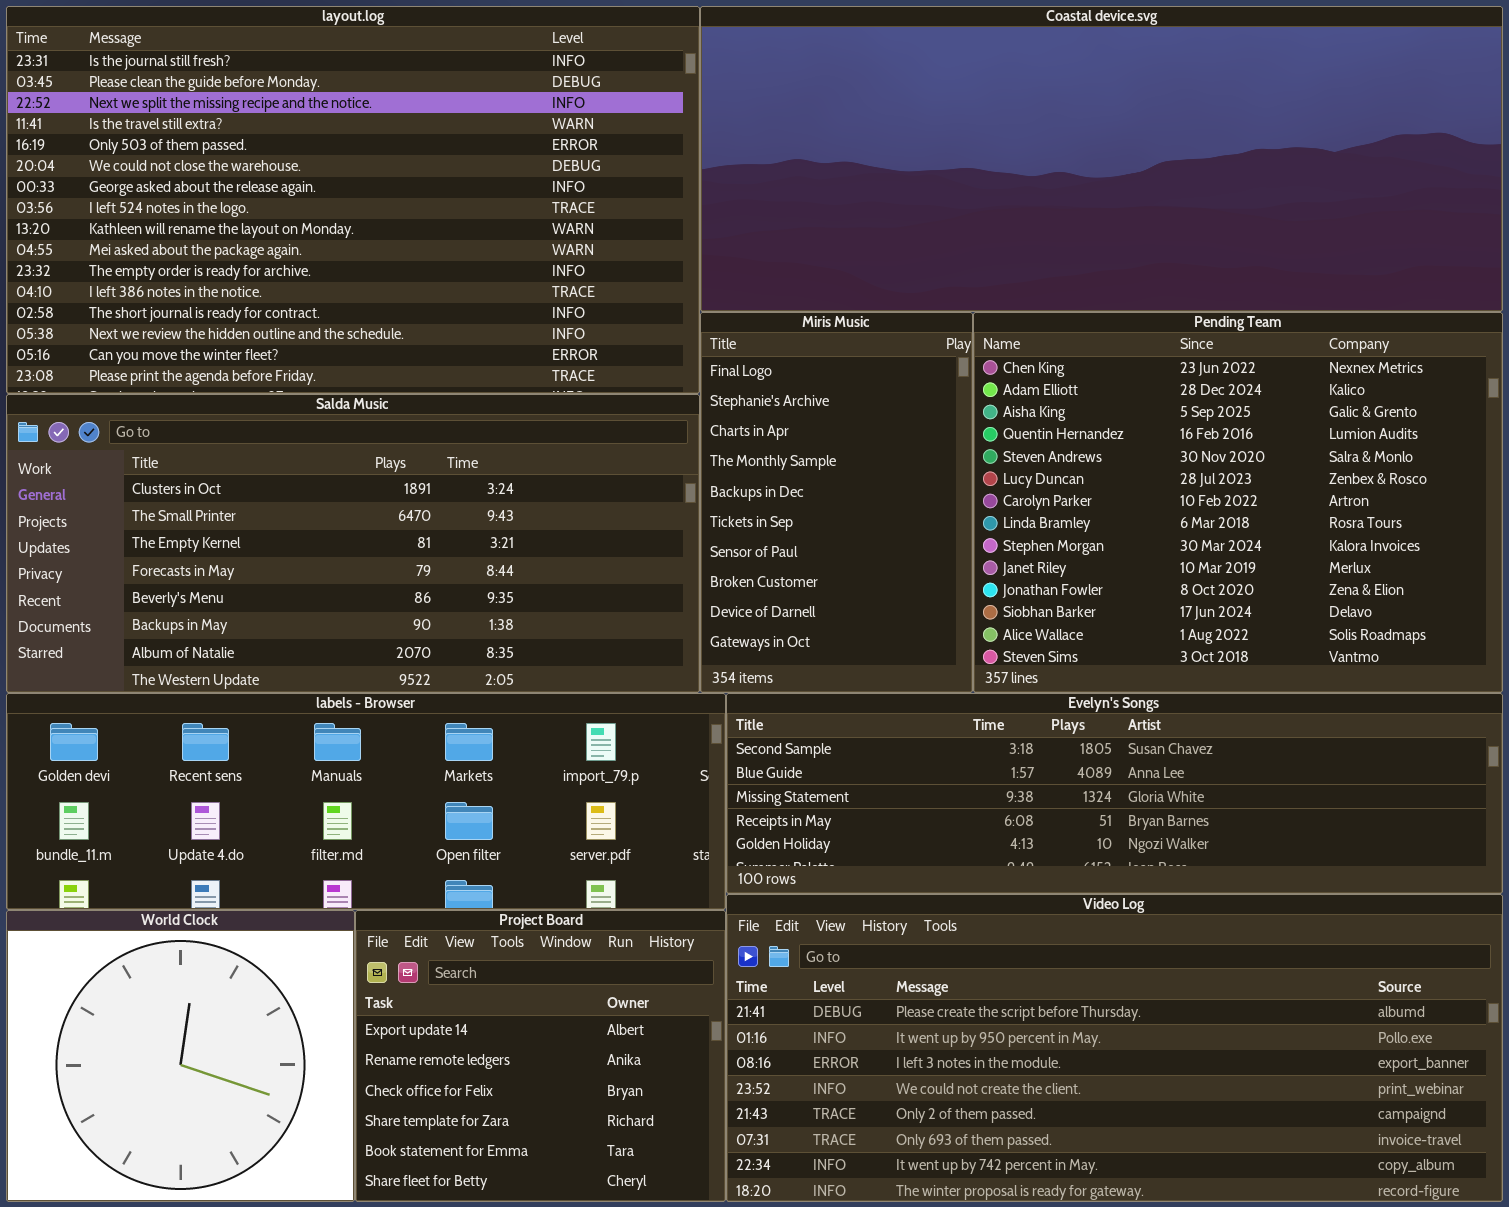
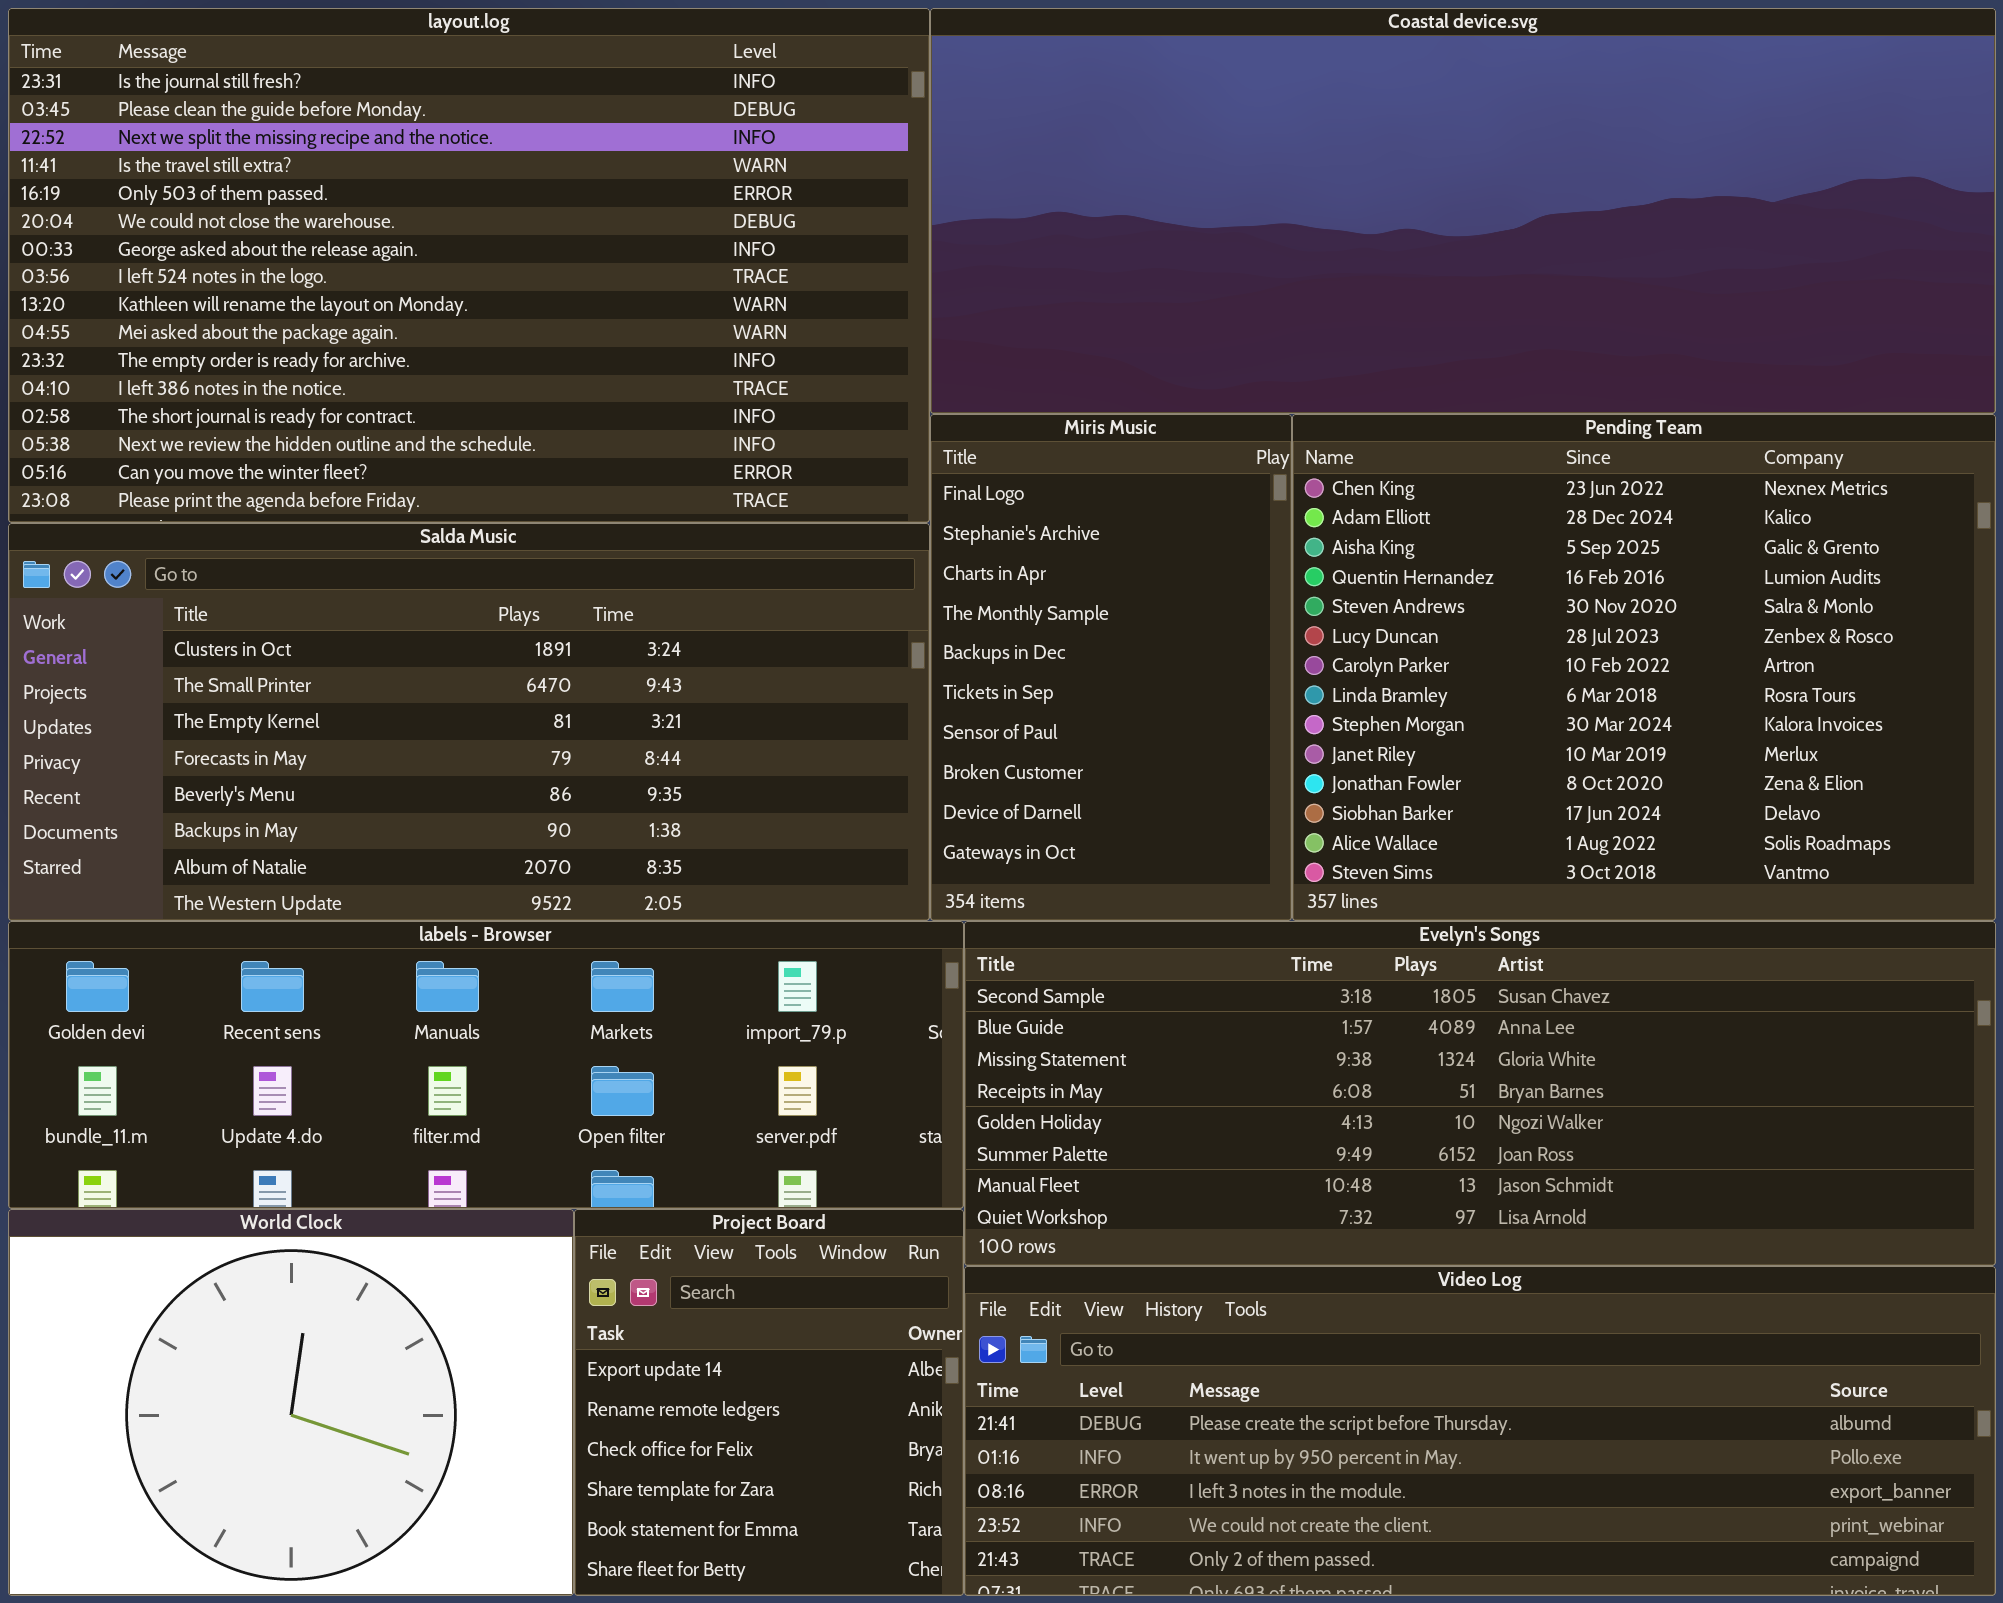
Evelyn's Songs: [726,693,1503,894] -> [964,921,1996,1266], resized
Video Log: [726,894,1503,1202] -> [964,1266,1996,1596], resized
World Clock: [6,910,355,1202] -> [8,1209,574,1596], resized
Project Board: [355,910,726,1202] -> [574,1209,964,1596], resized

